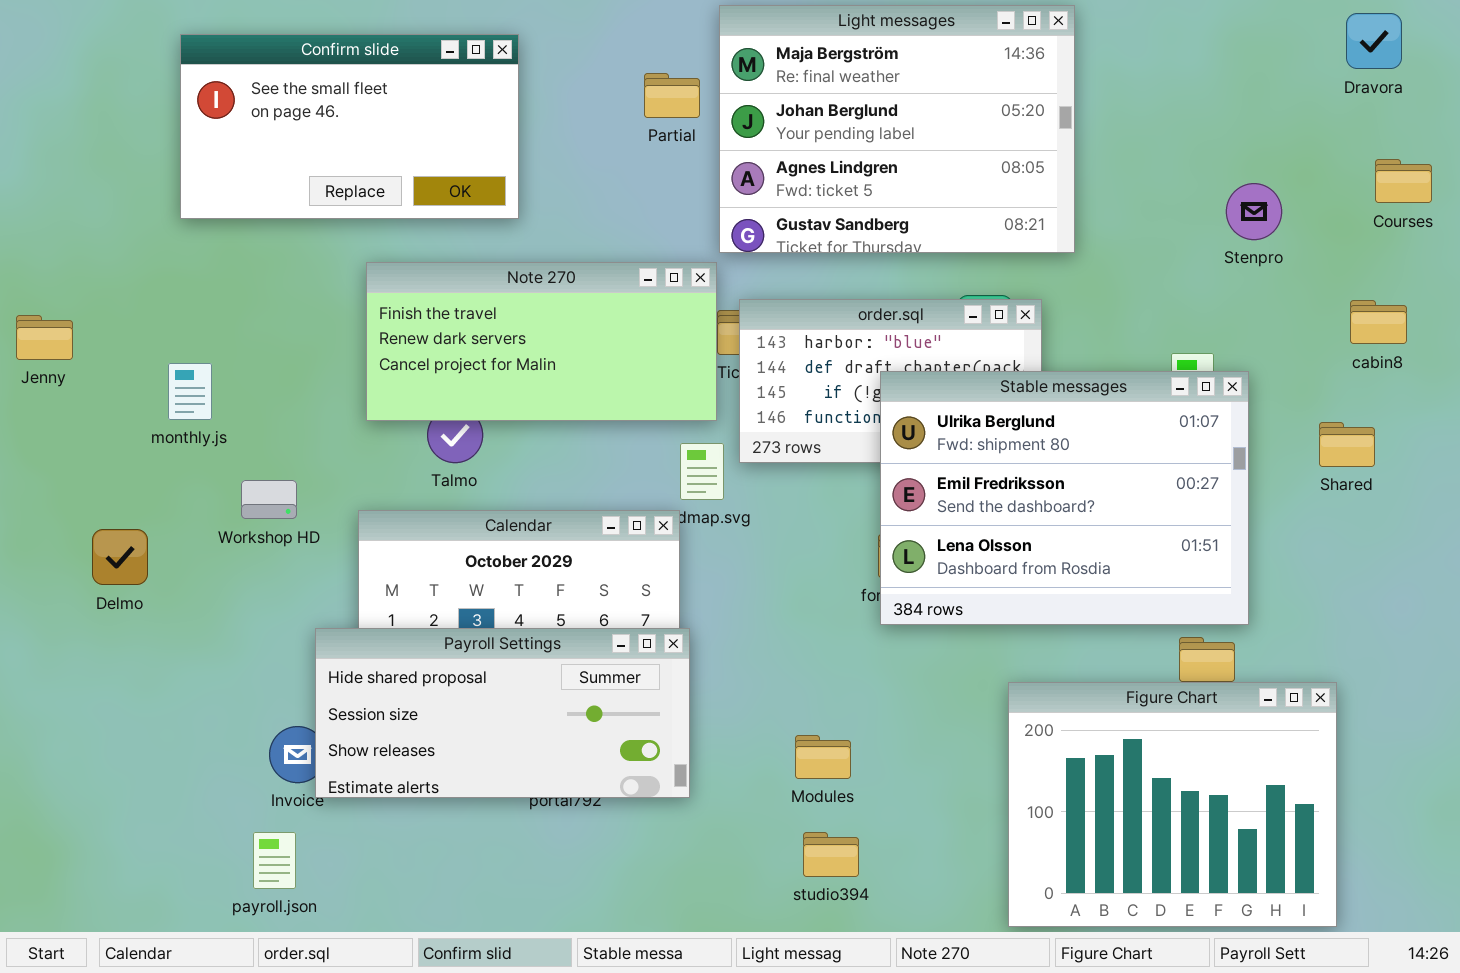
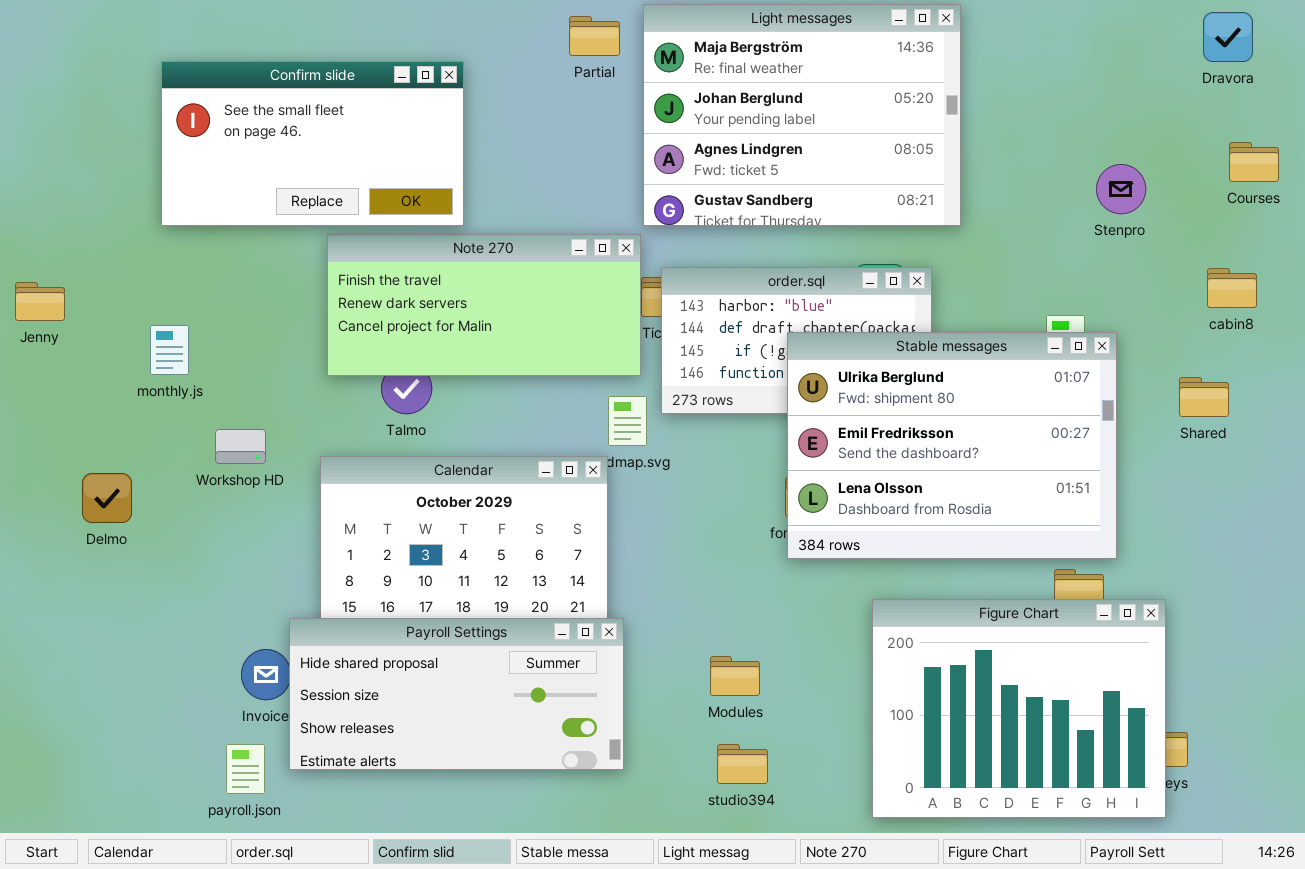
Confirm slide: [180,34,519,219] -> [161,61,464,226], moved
Partial: [644,73,700,118] -> [569,16,620,56], moved
Payroll Settings: [315,628,690,798] -> [289,618,624,770], moved
Figure Chart: [1008,682,1337,927] -> [872,599,1166,818], moved

